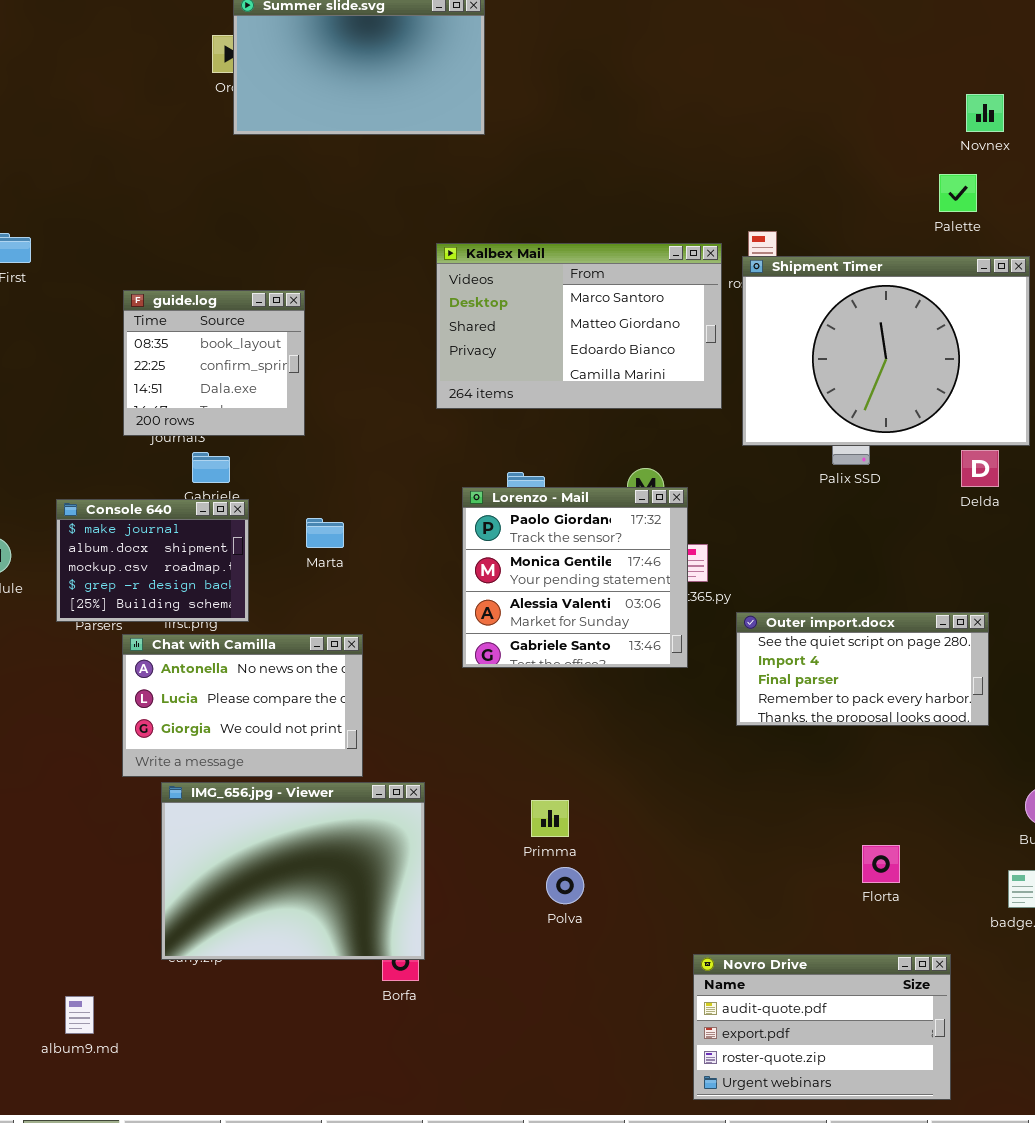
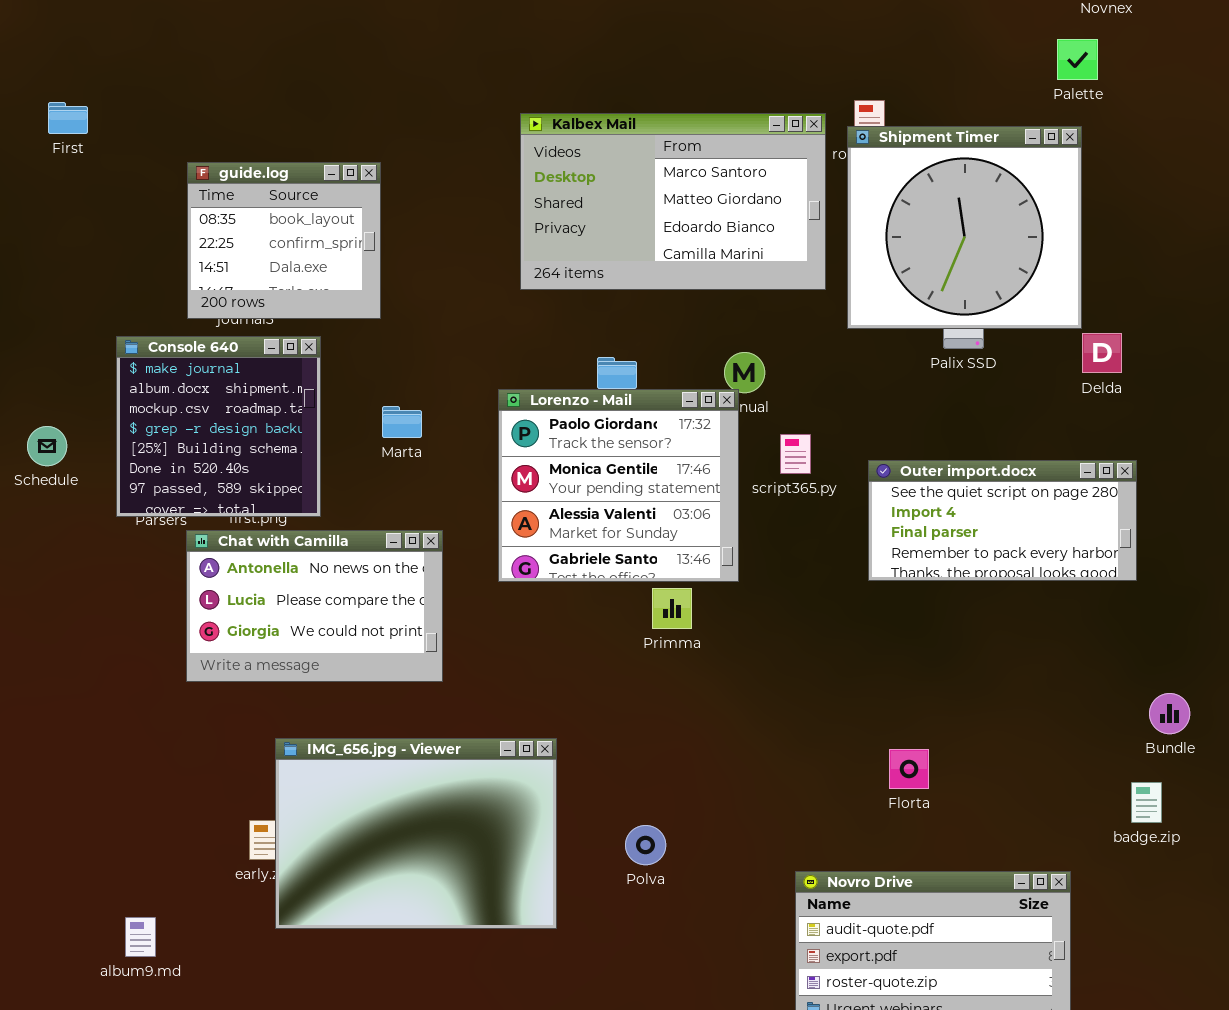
Shipment Timer: [742,256,1030,446] -> [847,126,1082,329], resized
Lorenzo - Mail: [462,487,688,668] -> [498,389,739,582], moved
Console 640: [56,499,249,622] -> [116,336,321,517], resized
Outer import.docx: [736,612,989,726] -> [868,460,1137,581], moved
IMG_656.jpg - Viewer: [161,782,425,960] -> [275,738,557,929], moved
Primma: [531,800,569,837] -> [652,588,692,629], moved
Florta: [862,845,900,883] -> [889,749,929,789], moved
Polva: [546,867,584,904] -> [625,825,666,865], moved

